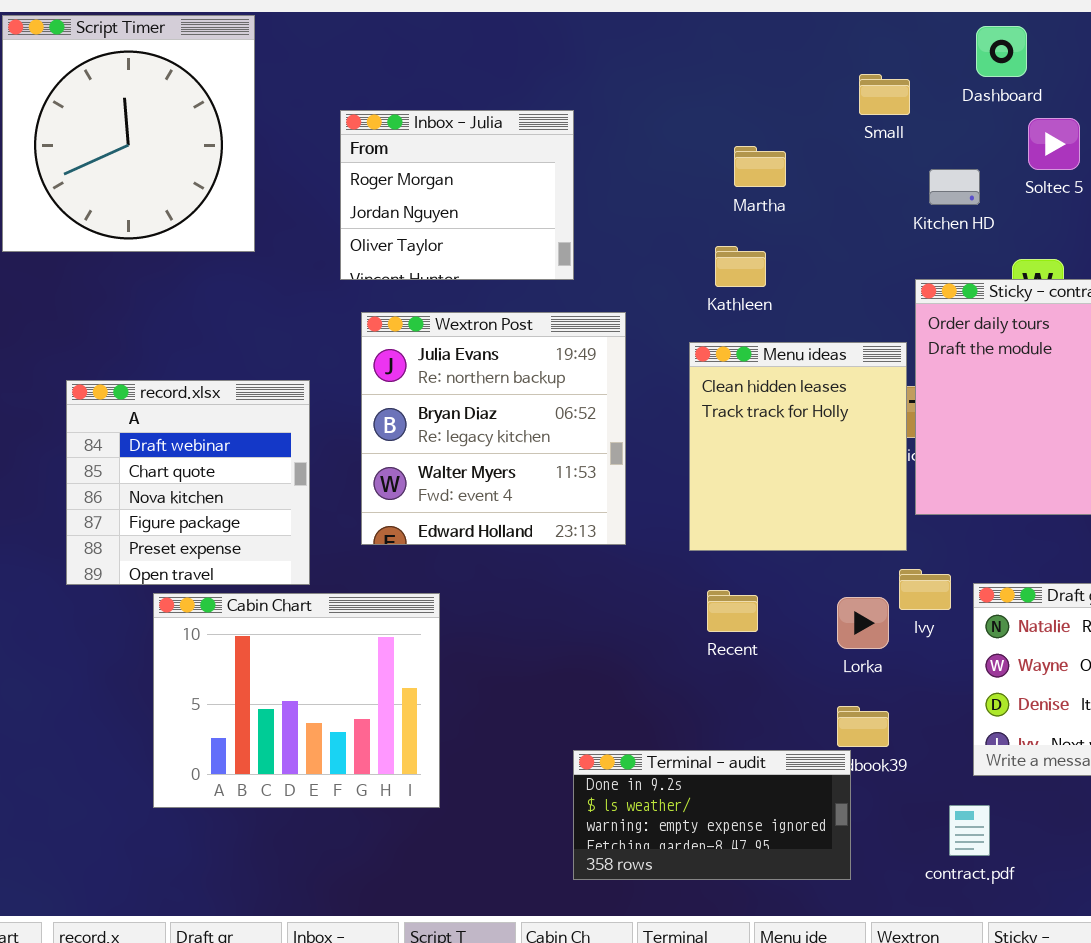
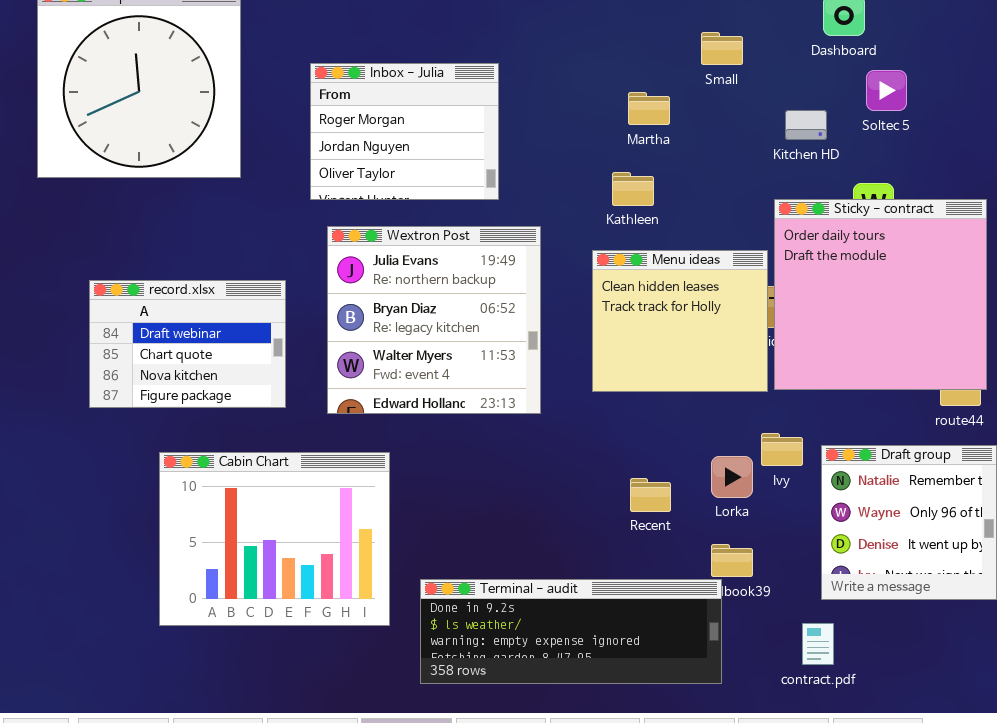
Small: [859,74,910,115] -> [701,32,743,65], moved
Menu ideas: [689,342,907,551] -> [592,250,768,392], resized
record.xlsx: [66,380,310,585] -> [89,280,286,408], resized
Recent: [707,590,758,632] -> [630,478,671,512], moved
Terminal - audit: [573,750,851,880] -> [420,579,722,684], resized

